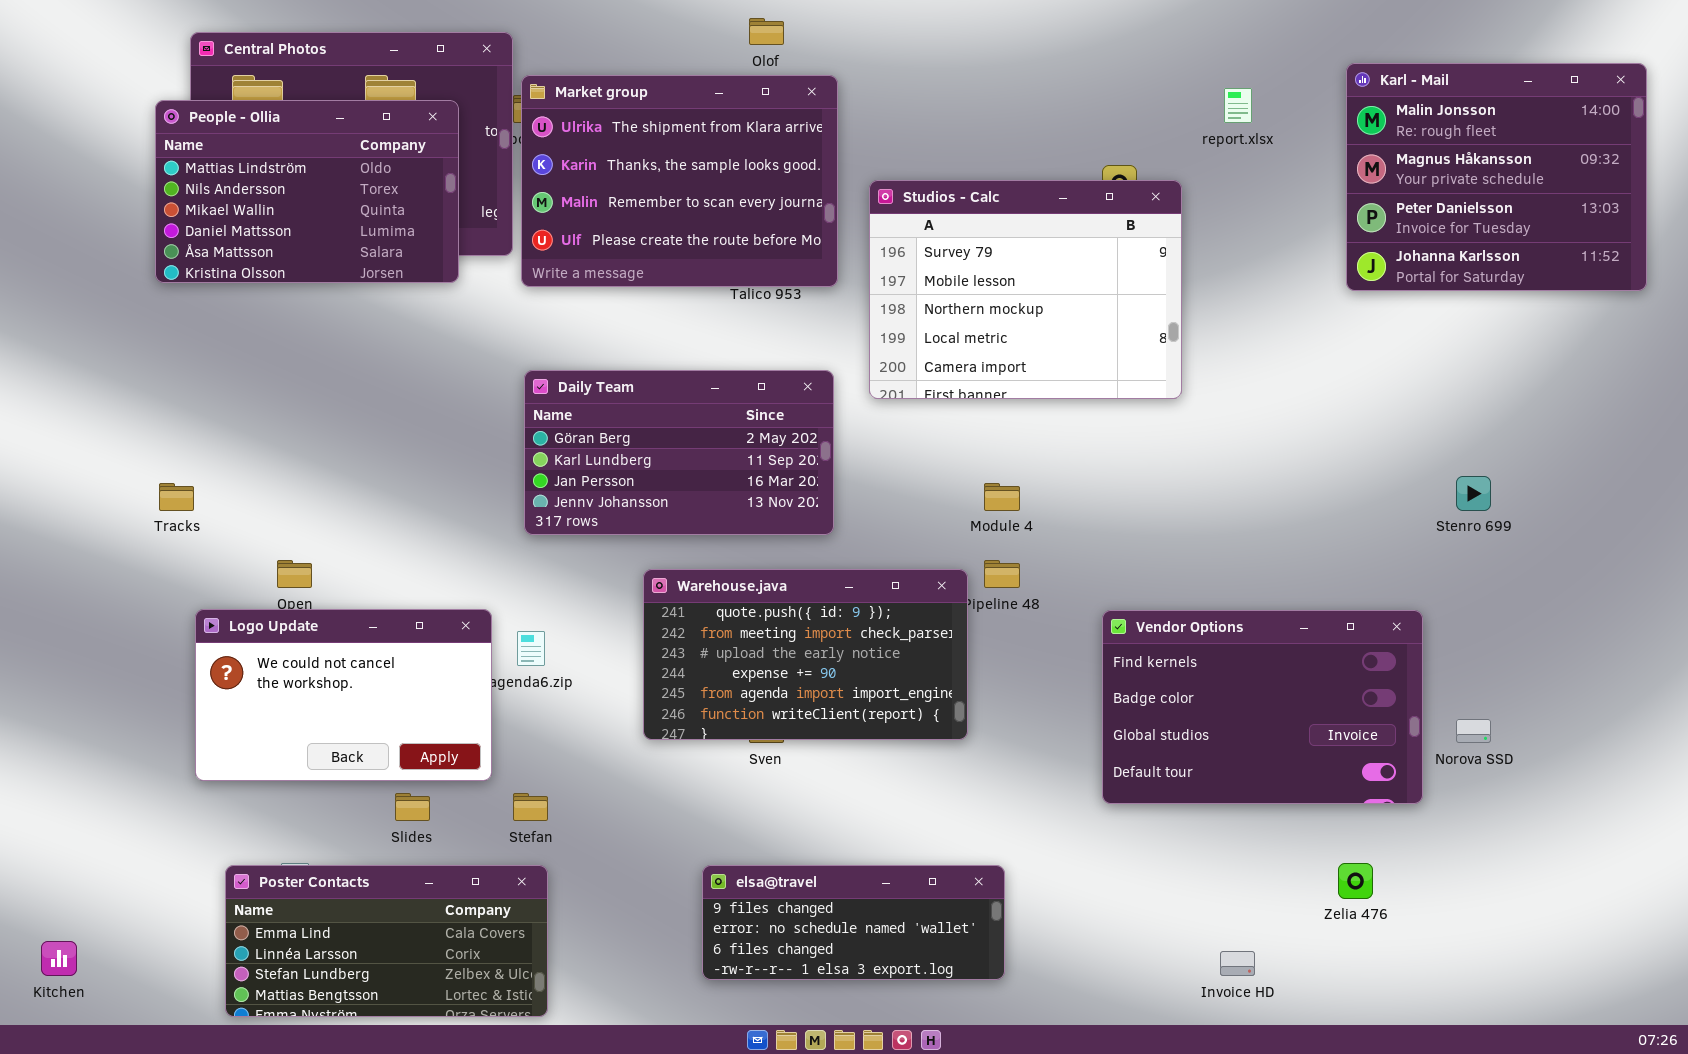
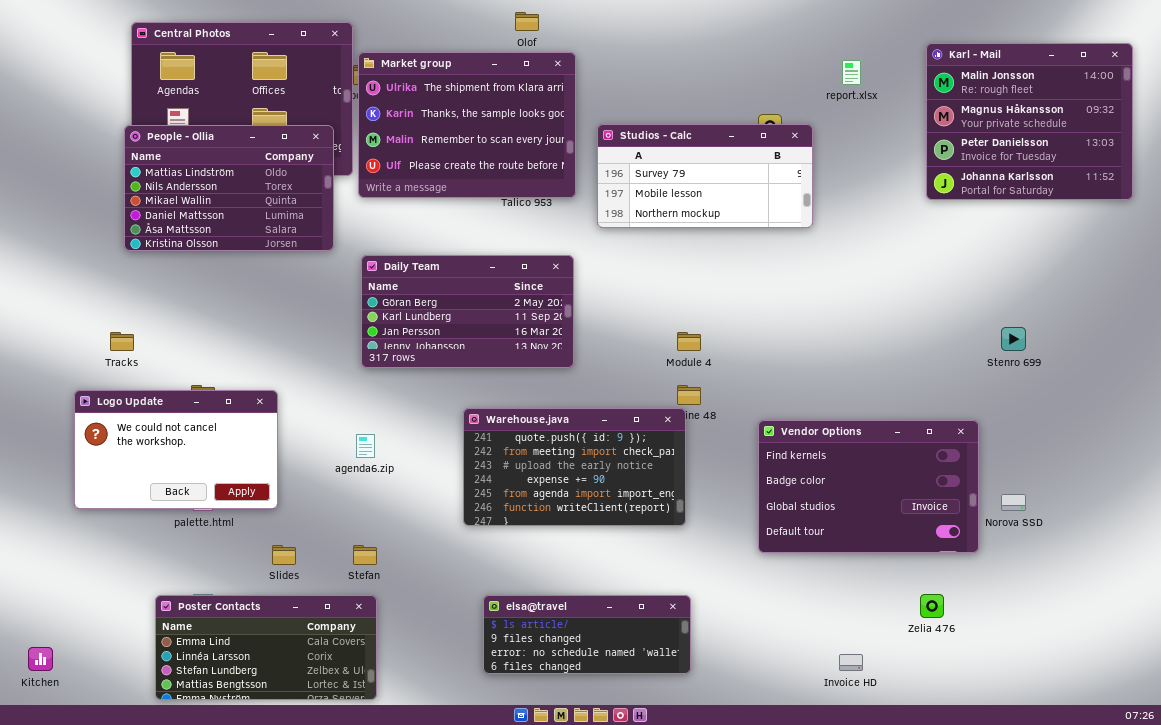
People - Ollia: [155,100,459,283] -> [124,125,334,251], moved
Studios - Calc: [869,180,1182,399] -> [597,124,813,228], resized
Warehouse.java: [643,569,968,740] -> [463,408,686,526], moved
Logo Update: [195,609,492,781] -> [74,390,278,509], moved
elsa@travel: [702,865,1005,980] -> [483,595,691,674], scrolled up 1 row

